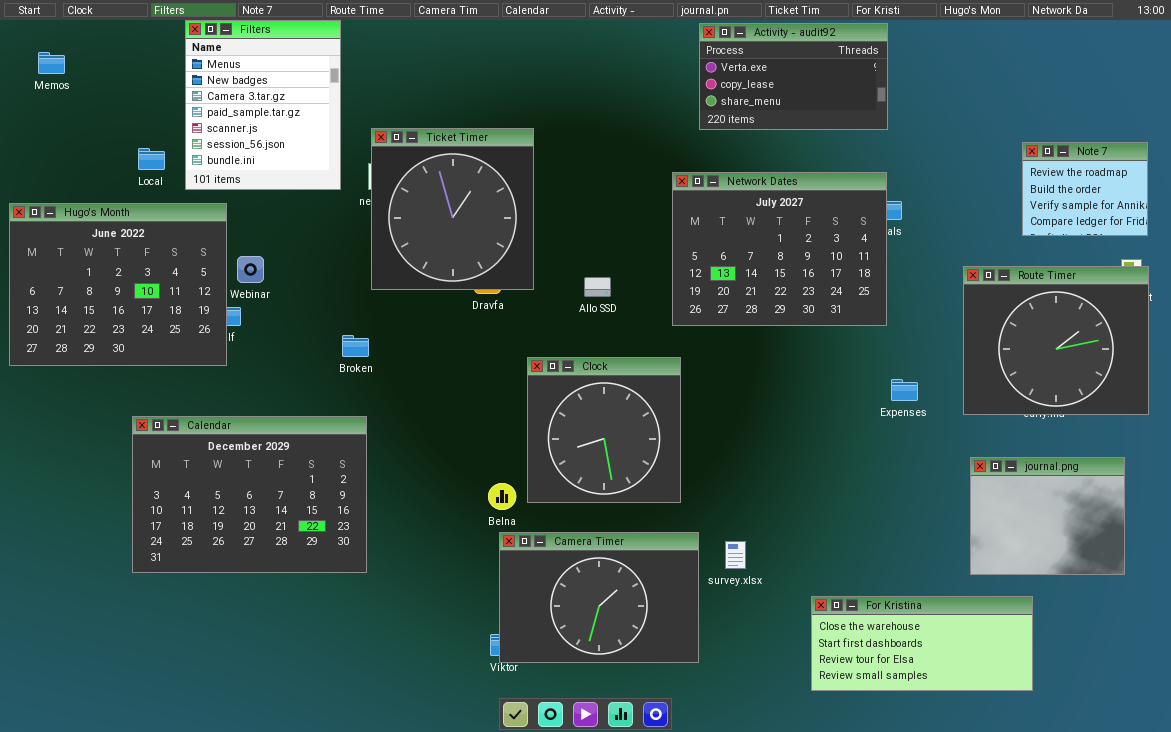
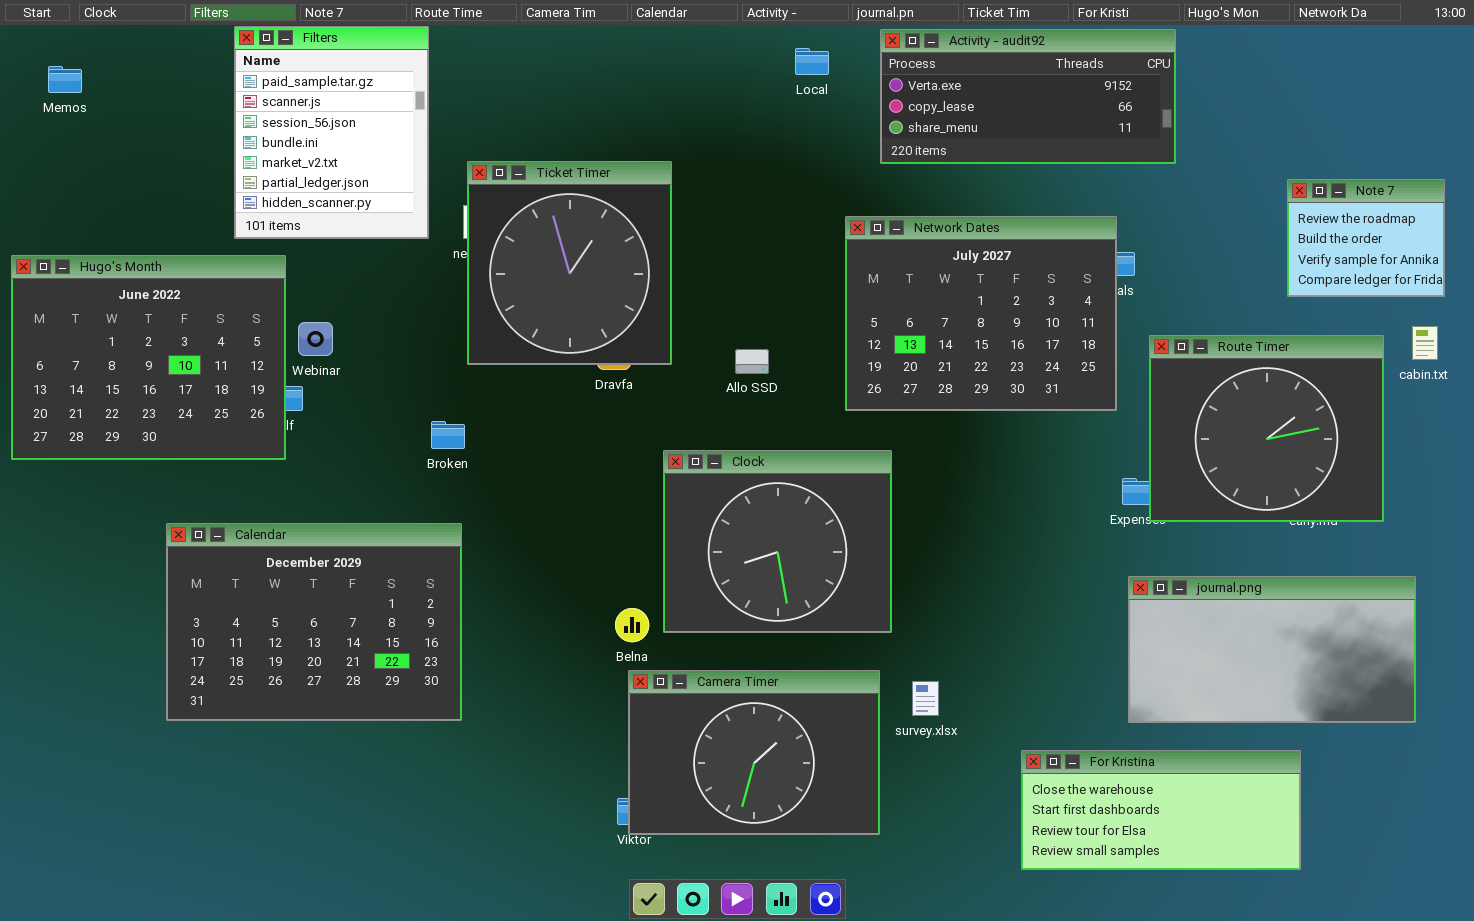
Filters: [185,20,341,190] -> [234,26,429,239], scrolled down 3 rows
Activity - audit92: [699,23,888,130] -> [880,29,1176,164], resized
Local: [138,148,165,170] -> [795,48,829,75], moved
Route Timer: [963,266,1149,415] -> [1149,335,1384,522], moved
Clock: [527,357,681,503] -> [663,450,892,633], resized
journal.png: [970,457,1125,575] -> [1128,576,1416,723], resized

